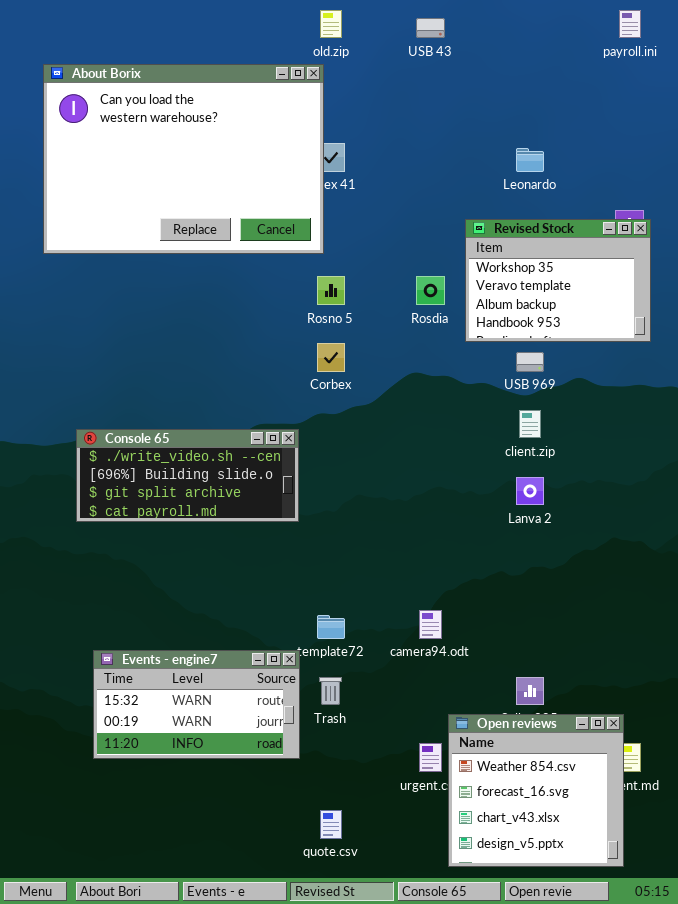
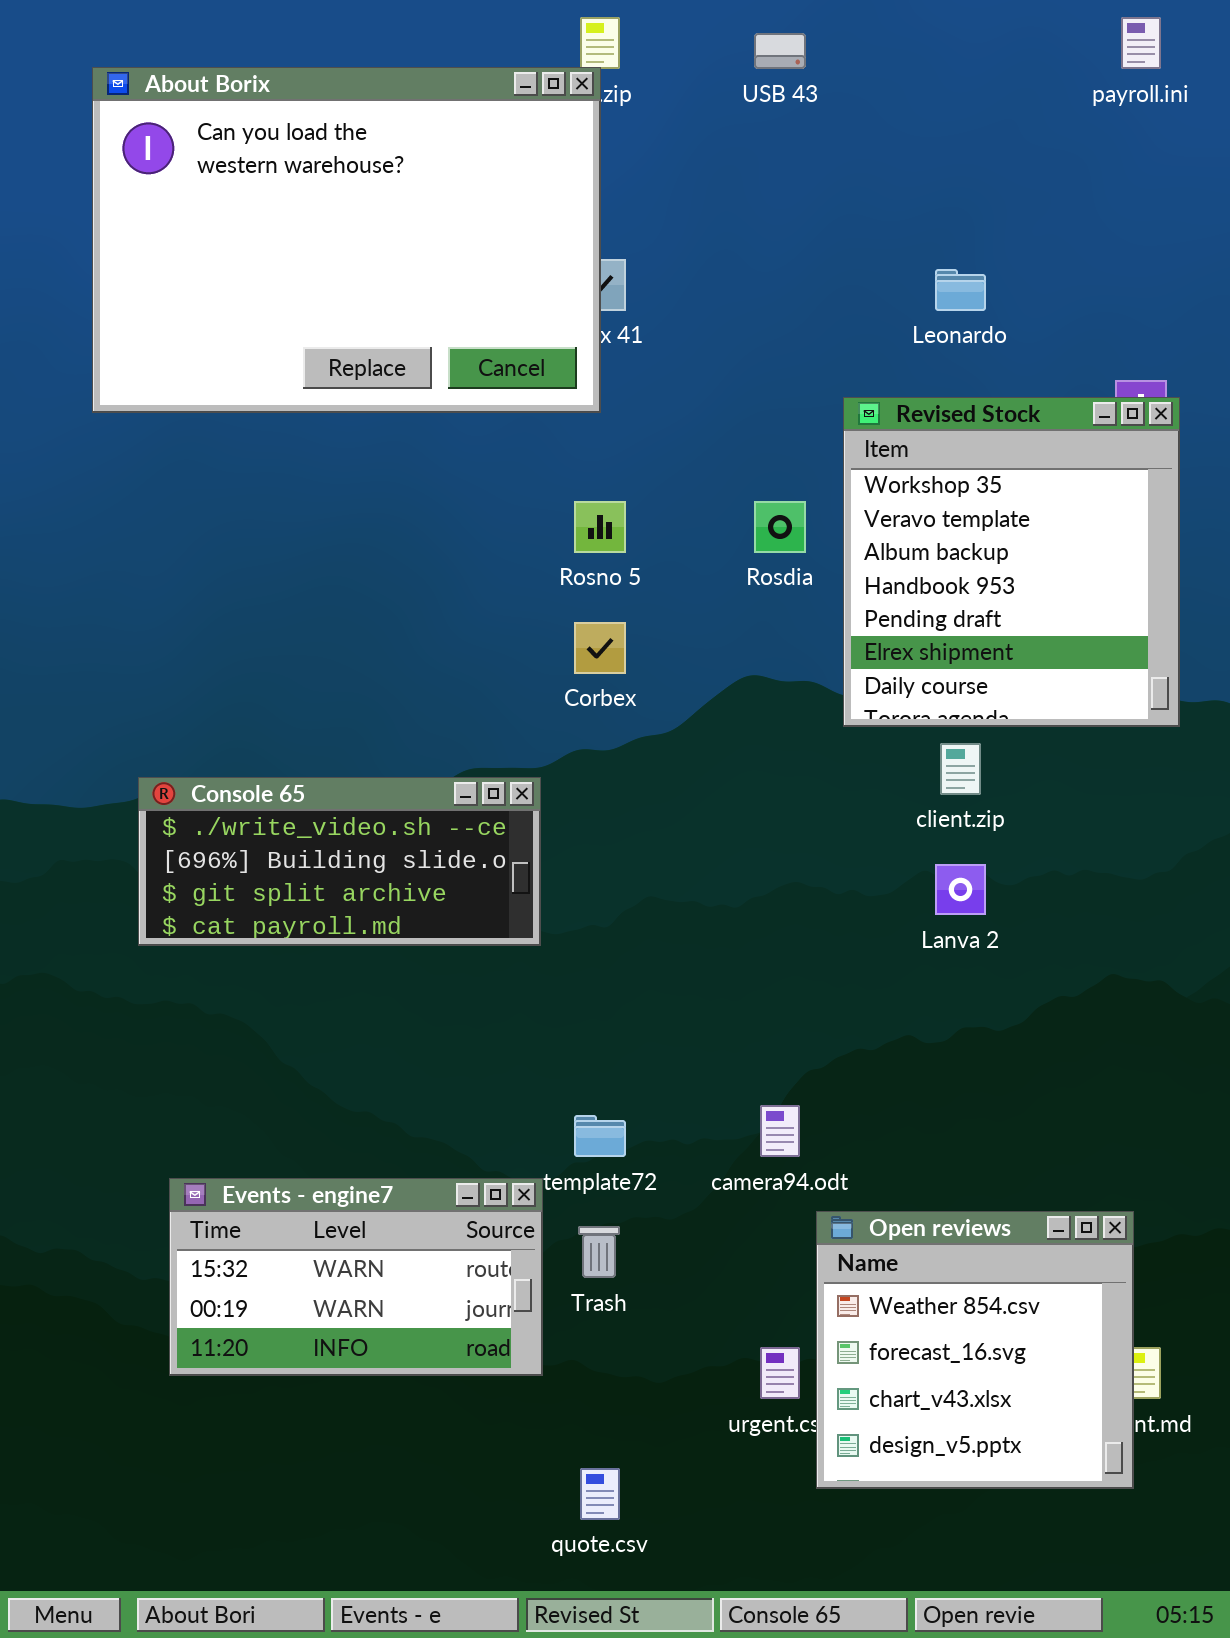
About Borix: [43,64,324,254] -> [92,67,601,413], moved
Revised Stock: [465,219,651,342] -> [843,397,1180,727], resized
Open reviews: [448,714,624,867] -> [816,1211,1134,1489], moved

